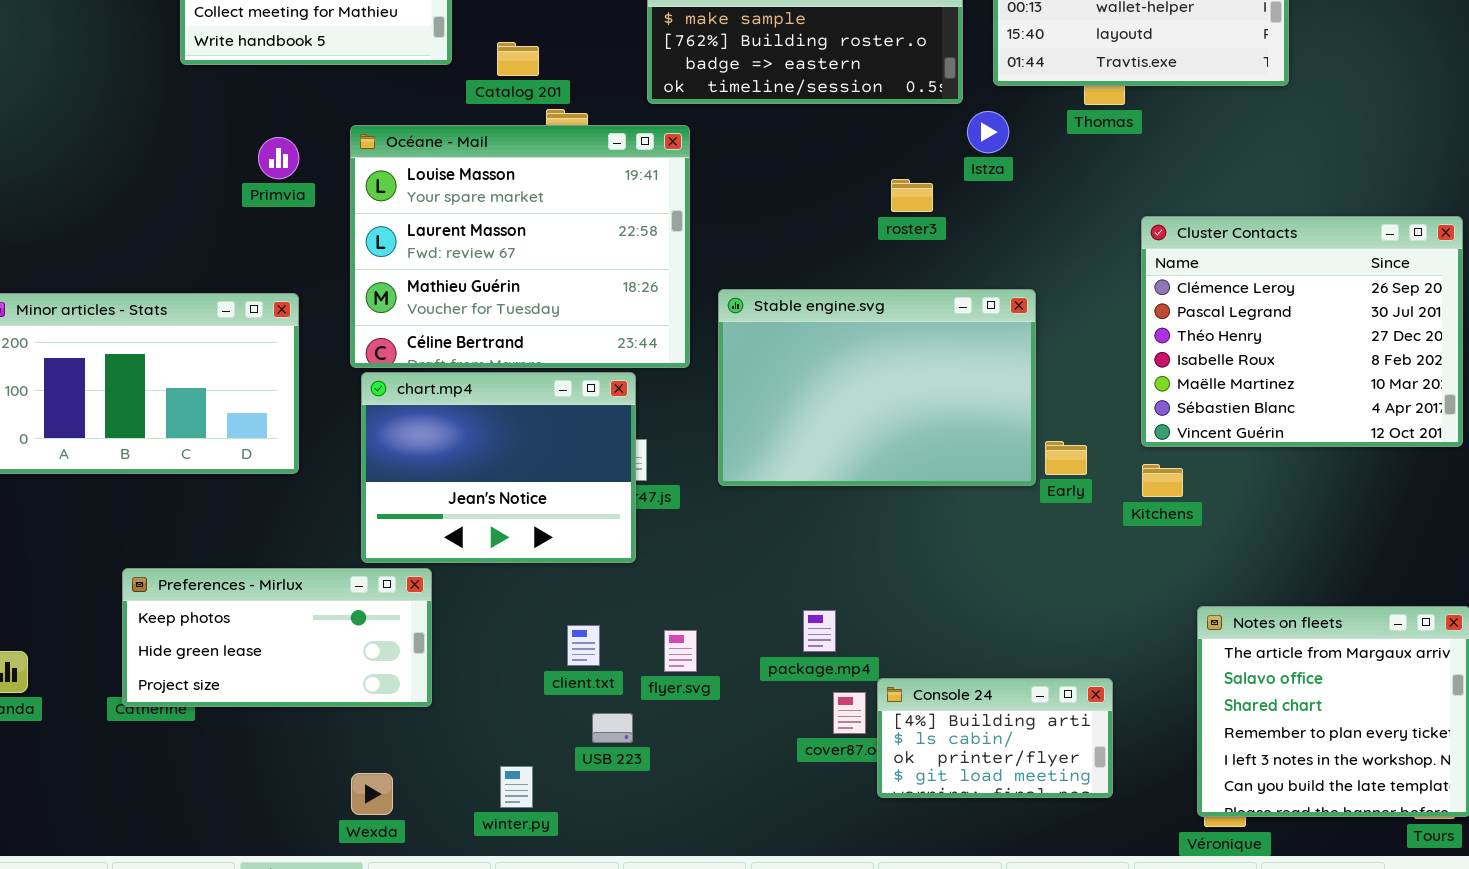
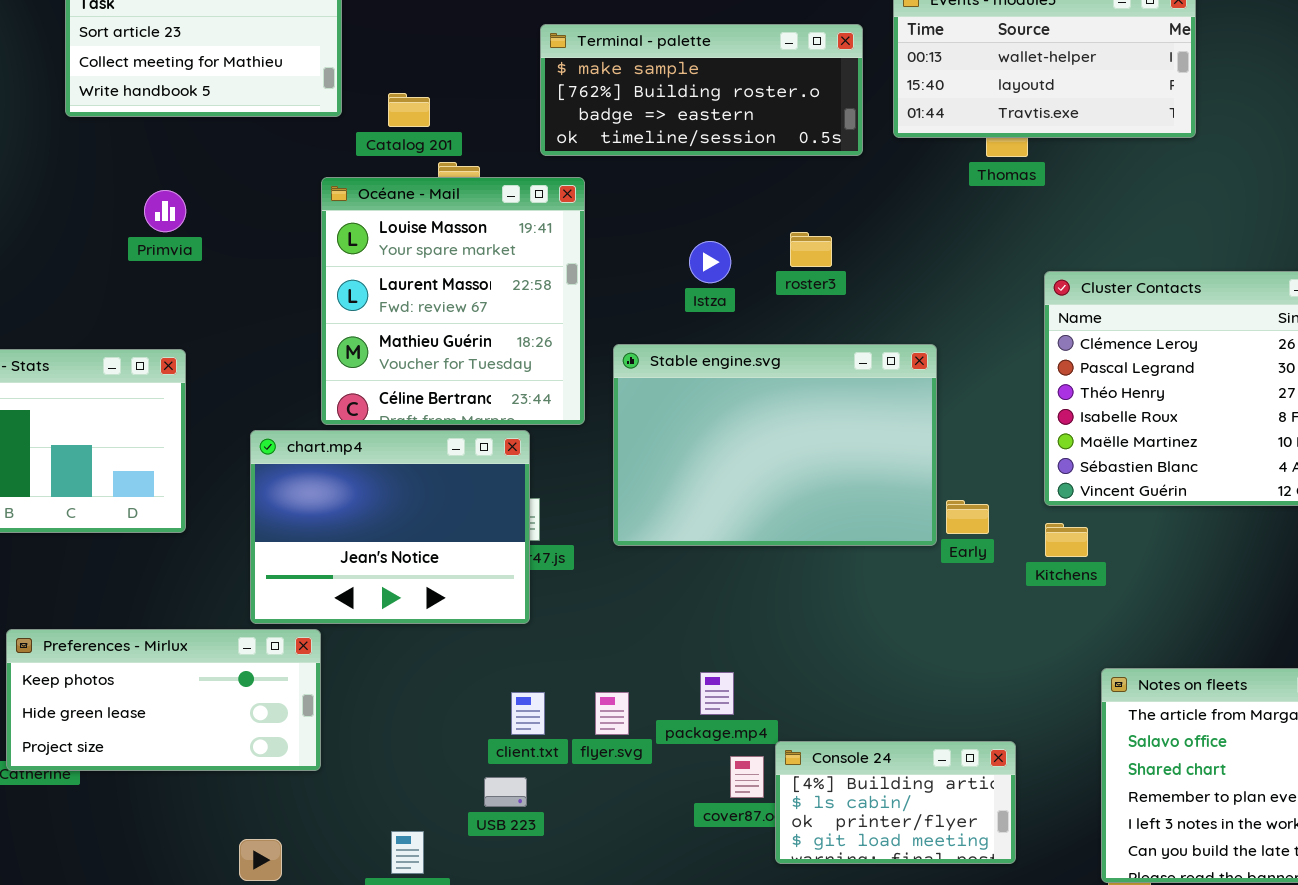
Istza: [967,111,1009,153] -> [689,241,731,283], moved
Océane - Mail: [350,125,690,368] -> [321,177,585,425], resized
client.txt: [567,625,600,666] -> [511,692,545,735], moved
flyer.svg: [664,630,697,672] -> [595,692,629,735], moved

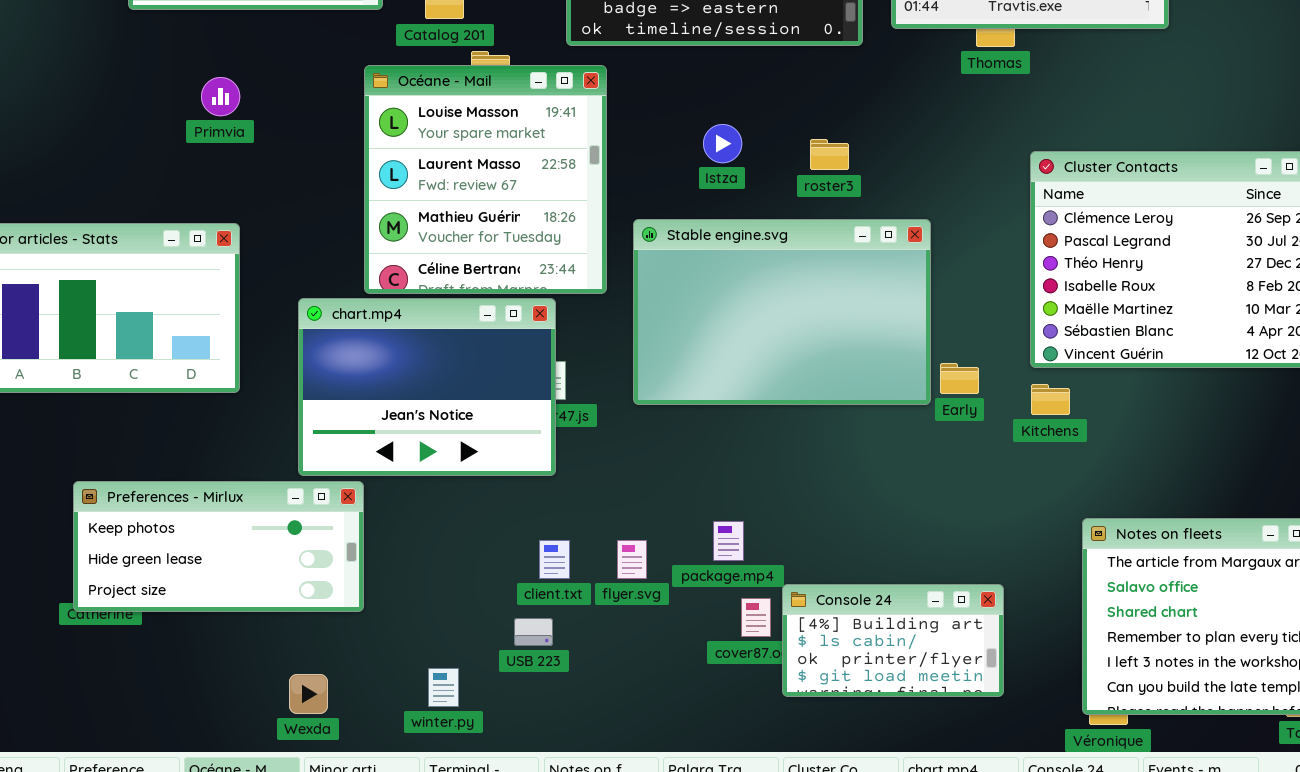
roster3: [790,232,832,267] -> [810,139,849,170], moved

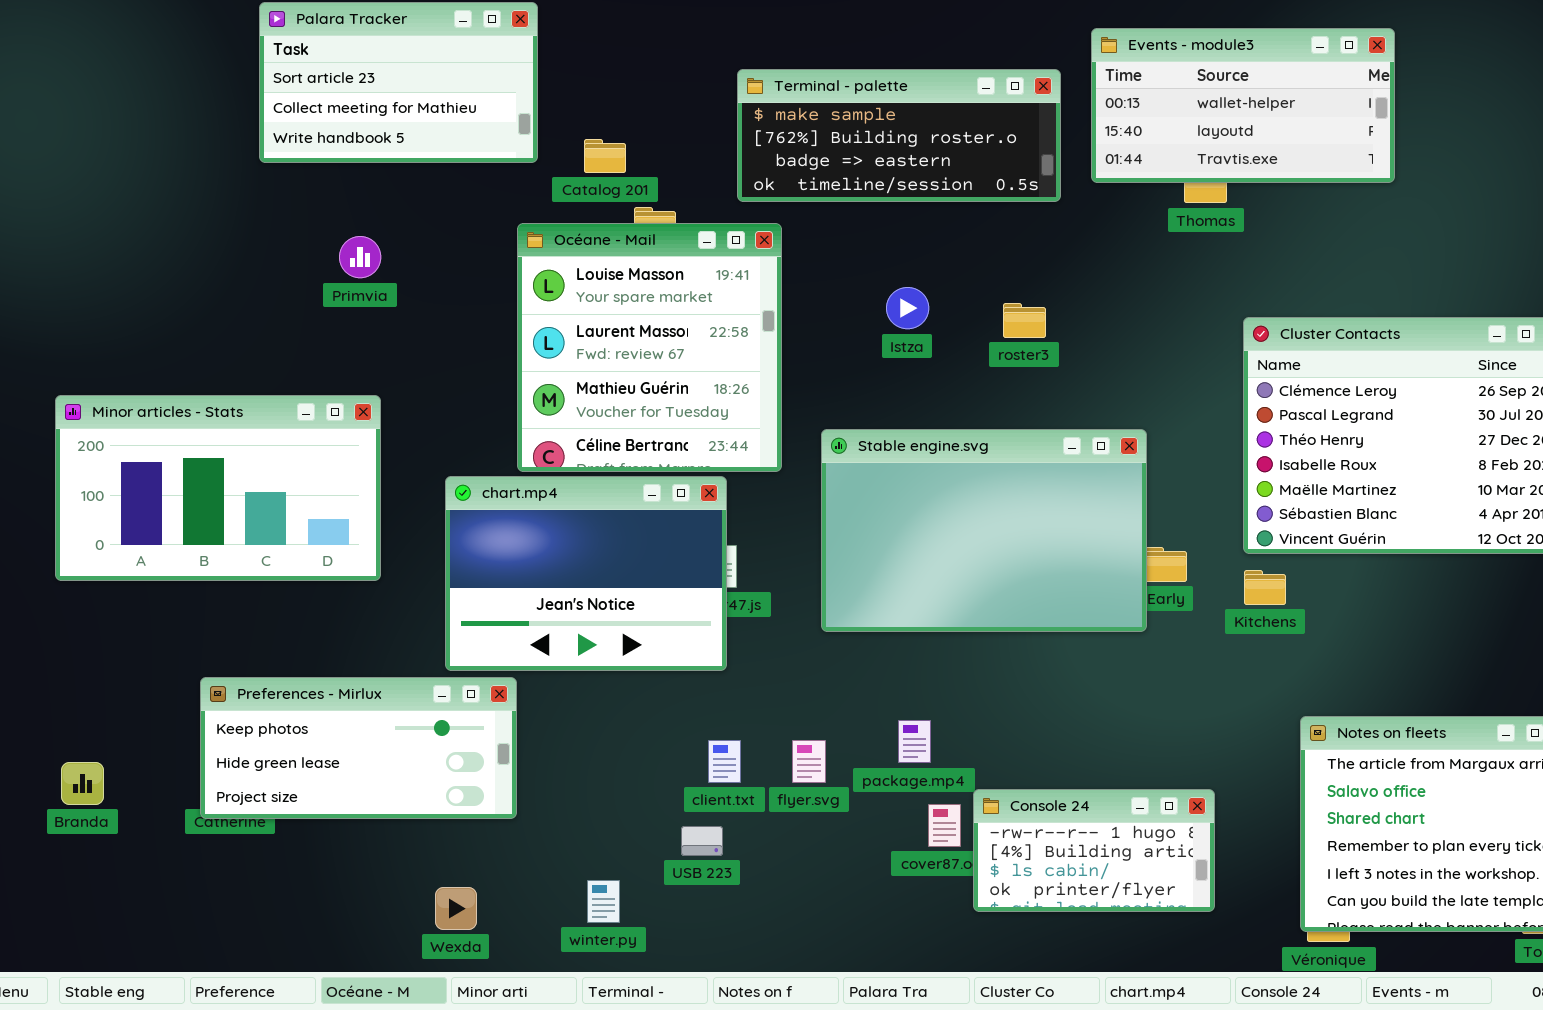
Stable engine.svg: [633,219,931,405] -> [821,429,1147,632], moved
Console 24: [782,584,1004,697] -> [973,789,1215,912], scrolled up 1 row

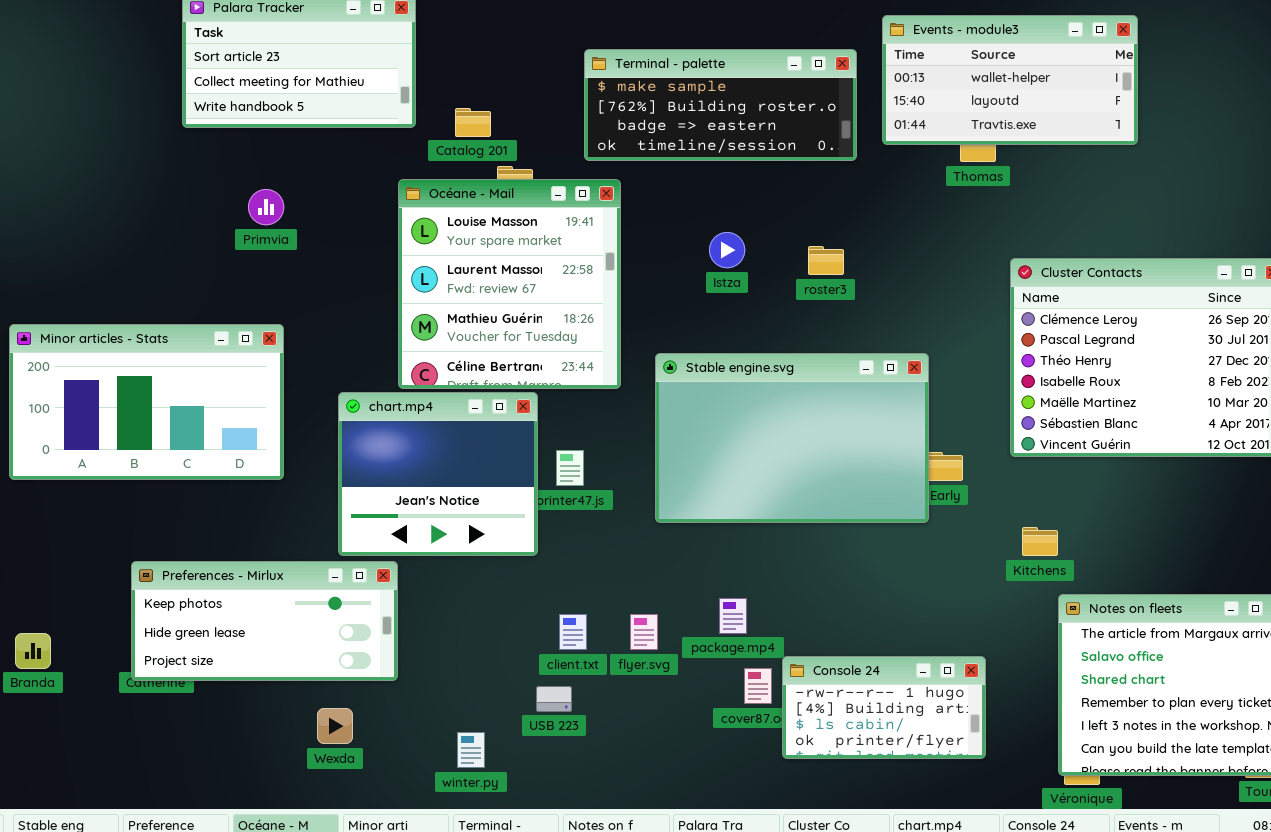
chart.mp4: [445,476,727,671] -> [338,392,538,556], resized
Kitchens: [1244,570,1286,605] -> [1022,527,1058,556], moved
Wexda: [435,887,477,930] -> [317,708,353,744], moved

